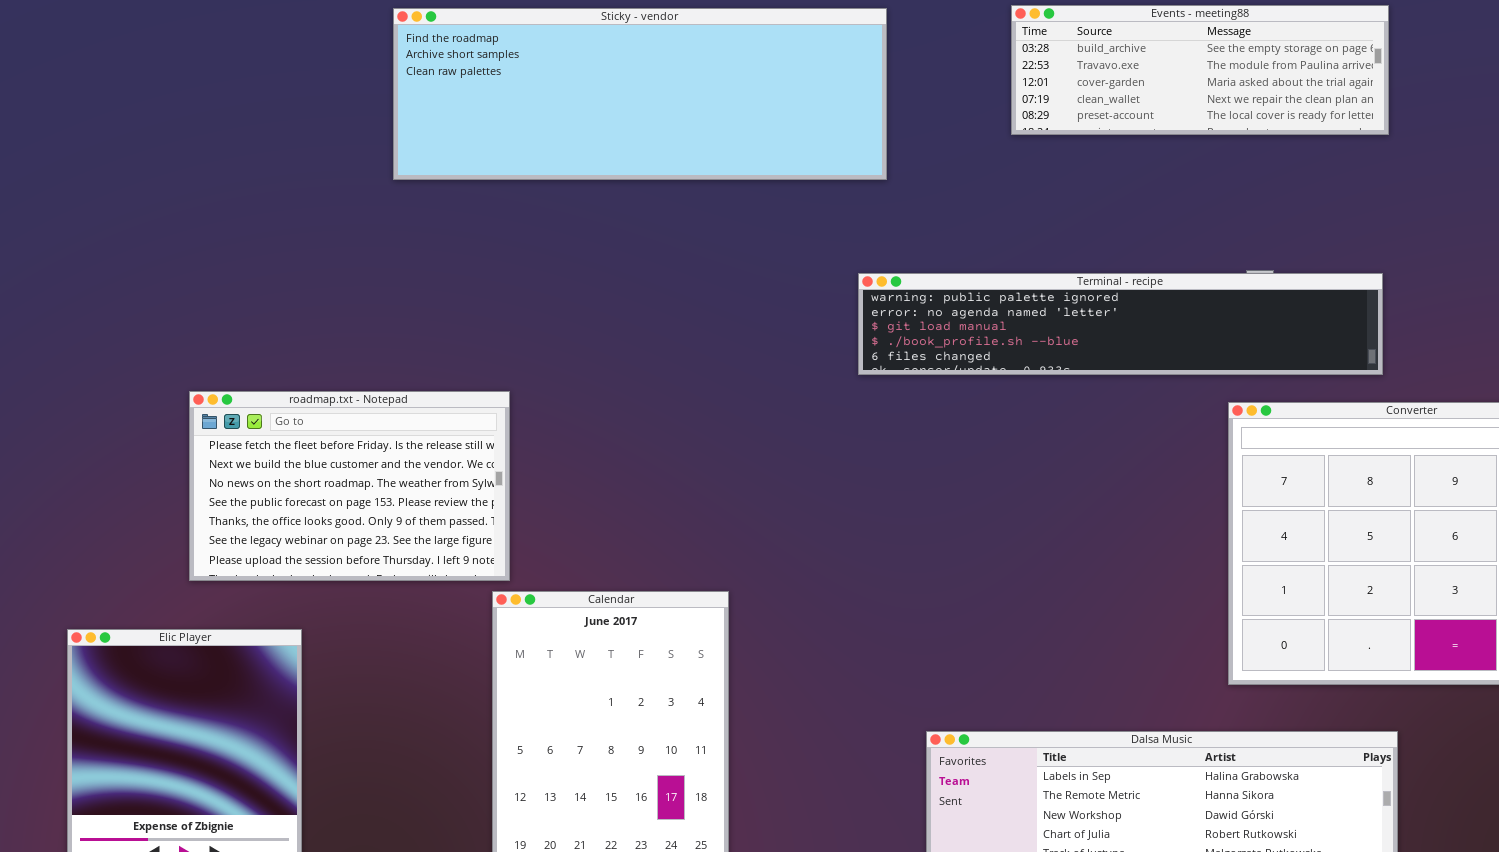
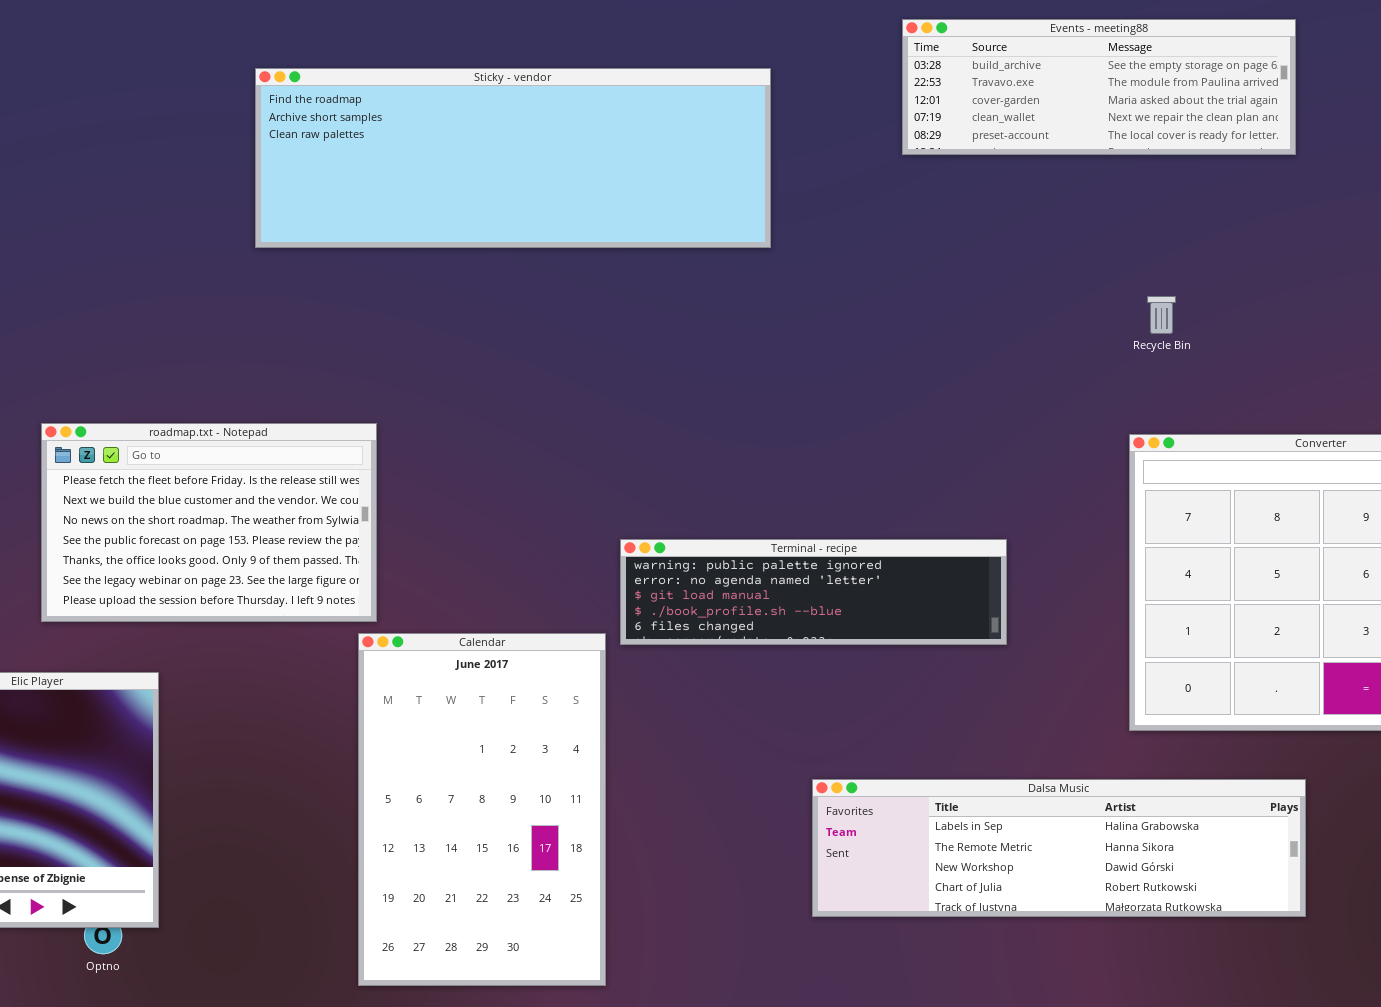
Sticky - vendor: [393,8,887,180] -> [255,68,771,248], moved
Terminal - recipe: [858,273,1383,375] -> [620,539,1007,645], moved, resized

